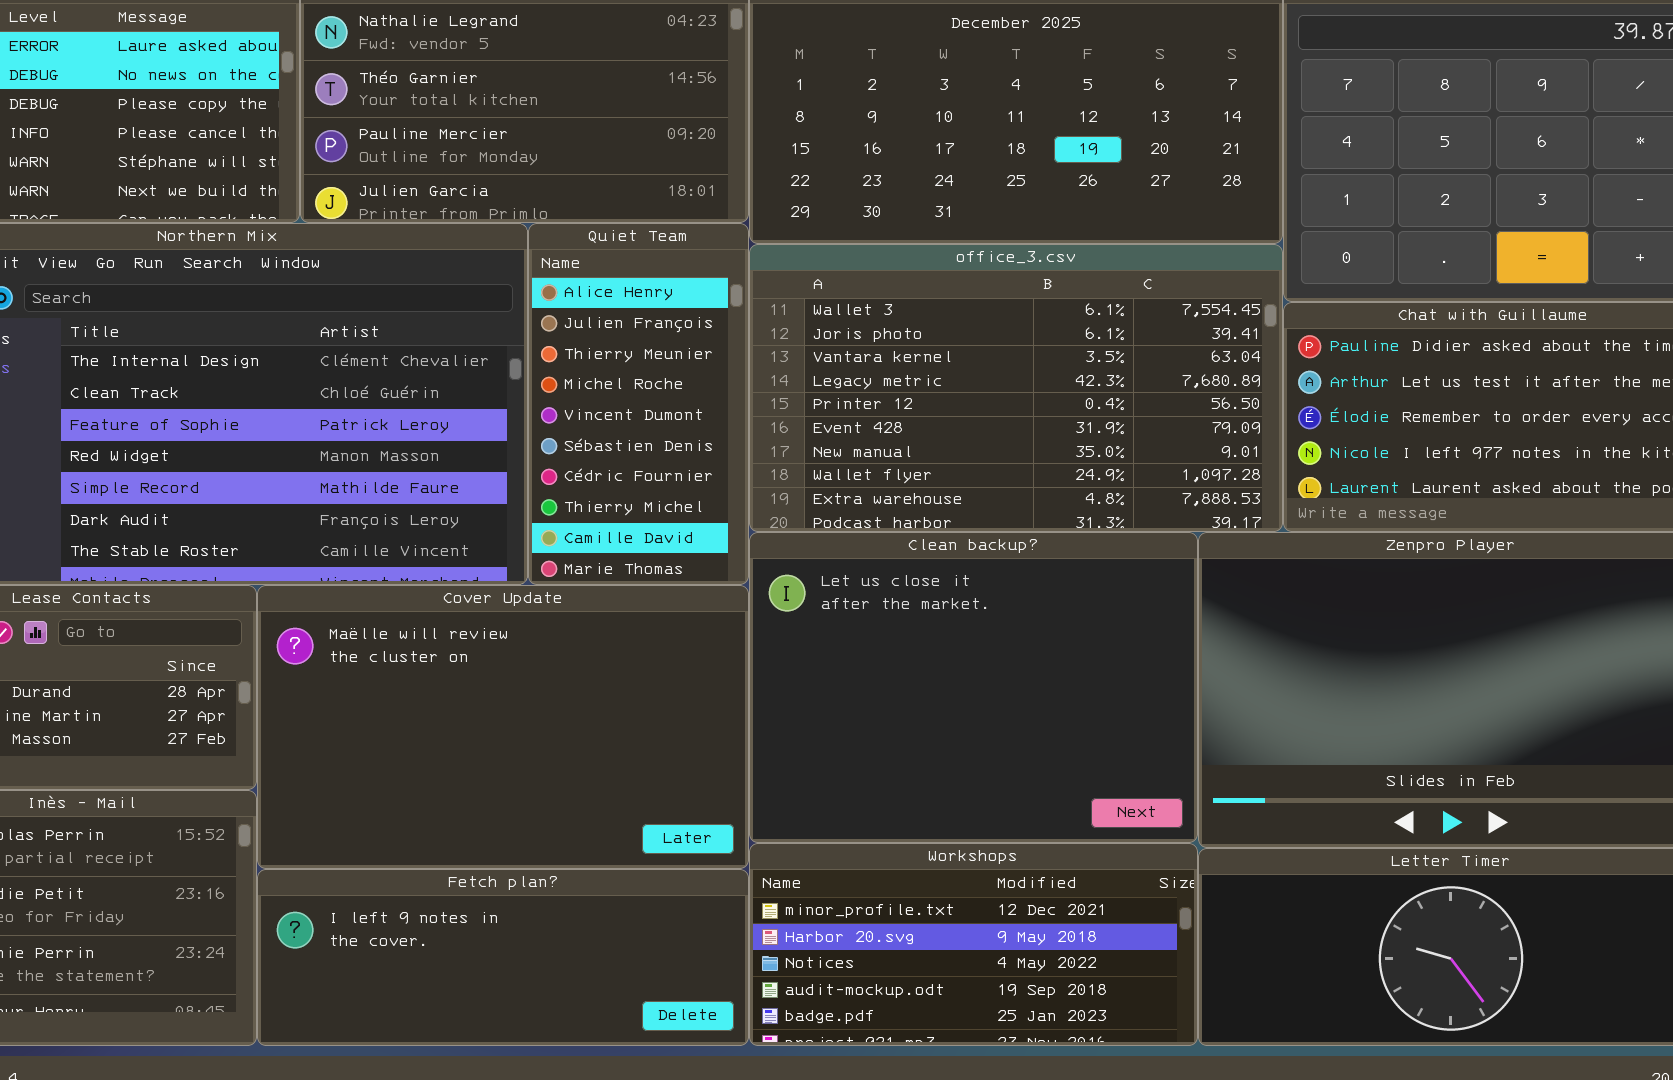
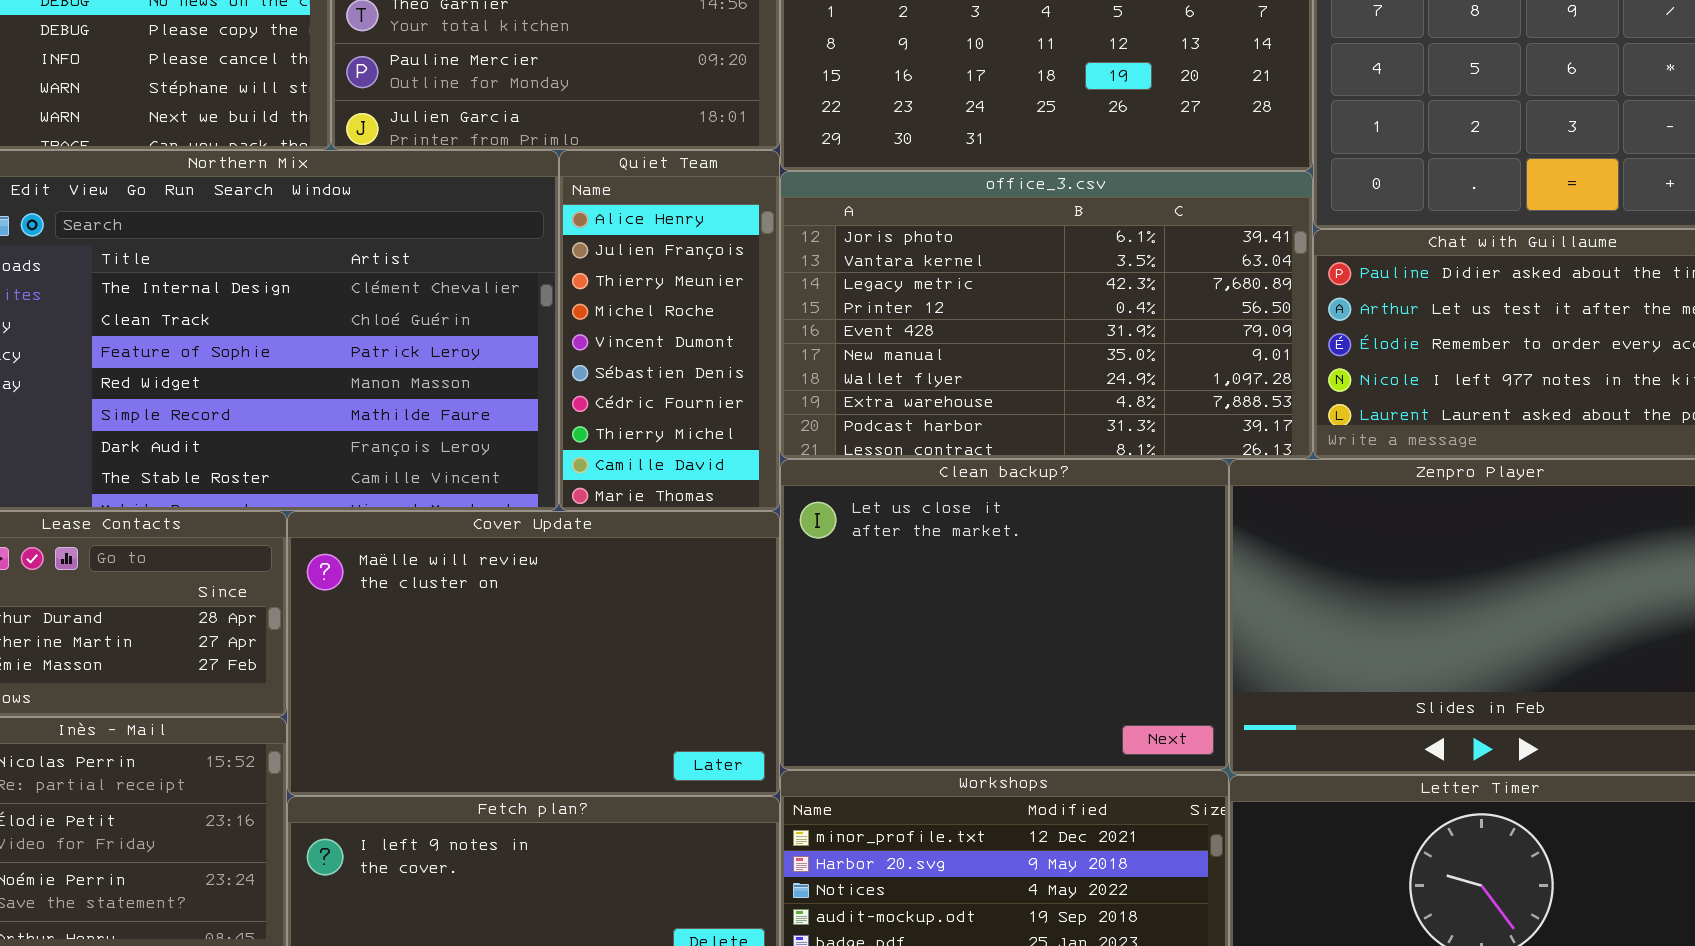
office_3.csv: [749,244,1283,532] -> [780,171,1313,459], scrolled down 1 row

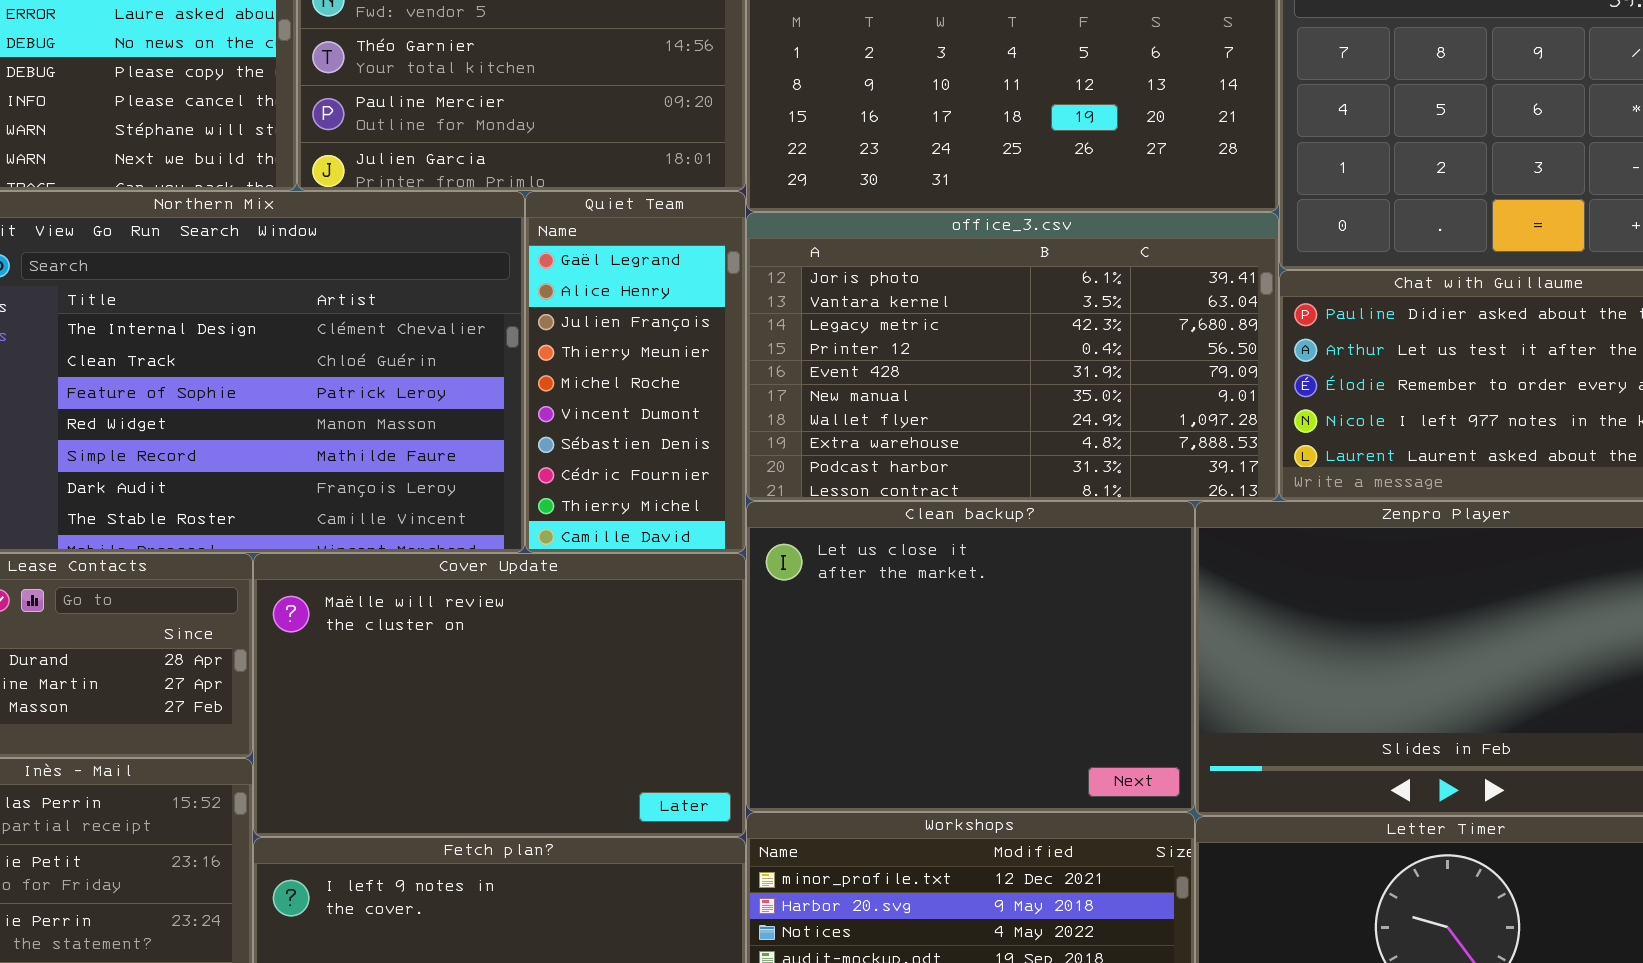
Quiet Team: [559,150,780,511] -> [525,191,746,553], scrolled up 1 row

